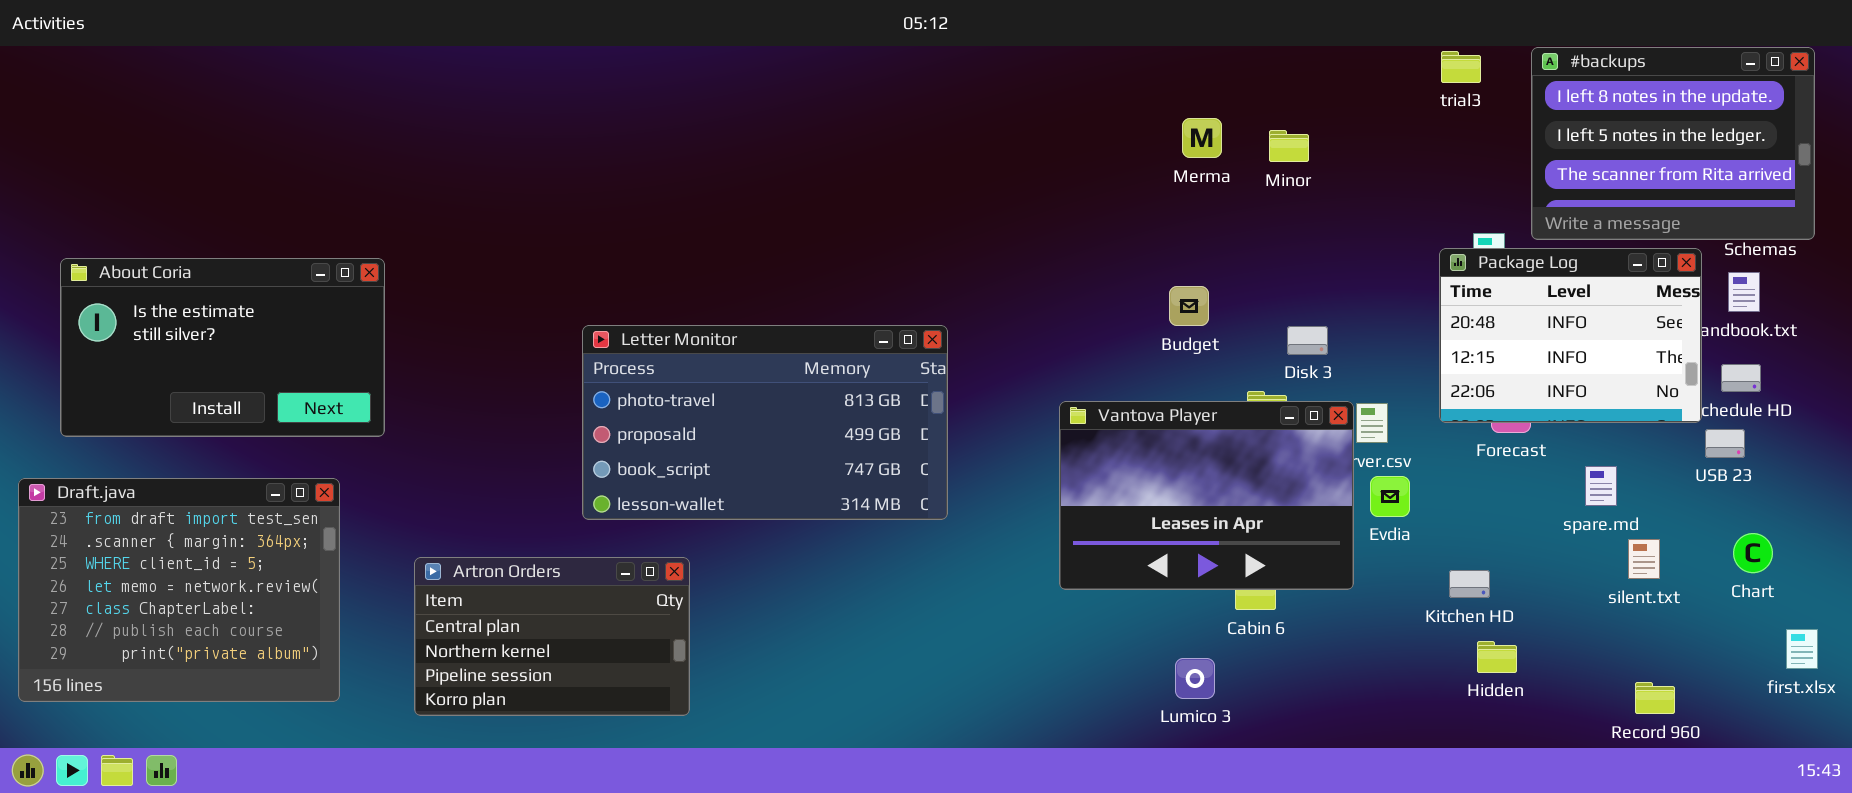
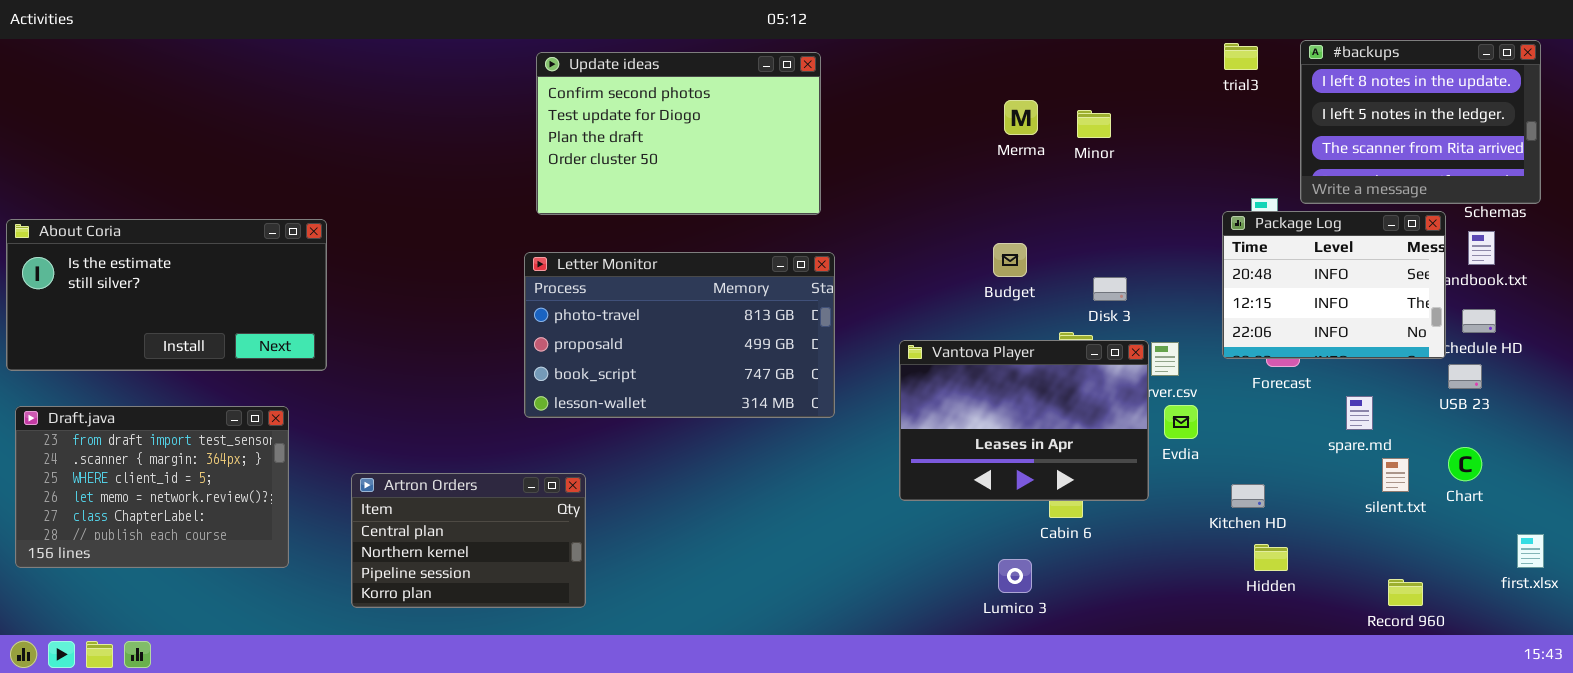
Update ideas: none -> [536,52,821,215], opened
About Coria: [60,258,385,437] -> [6,219,327,371], resized
Letter Monitor: [582,325,948,520] -> [524,252,835,418], moved
Draft.java: [18,478,340,702] -> [15,406,289,568], resized
Chart: [1733,533,1773,573] -> [1448,447,1482,481], moved

